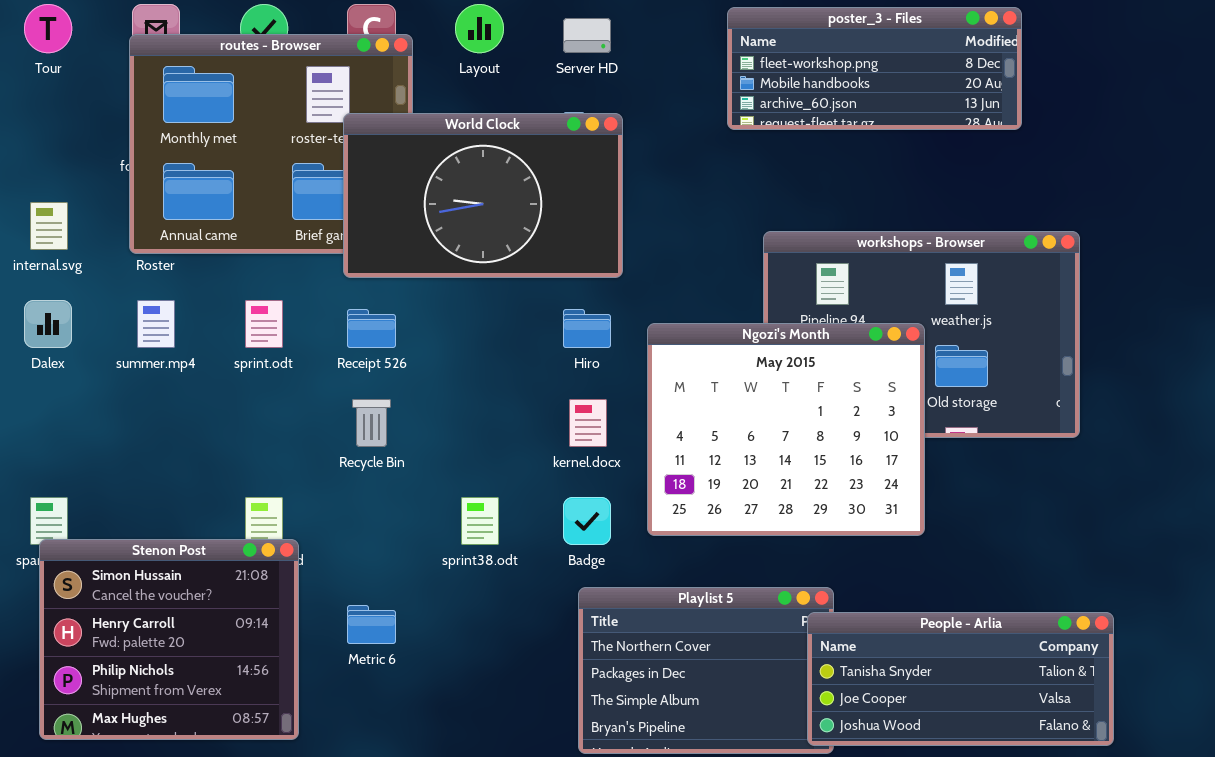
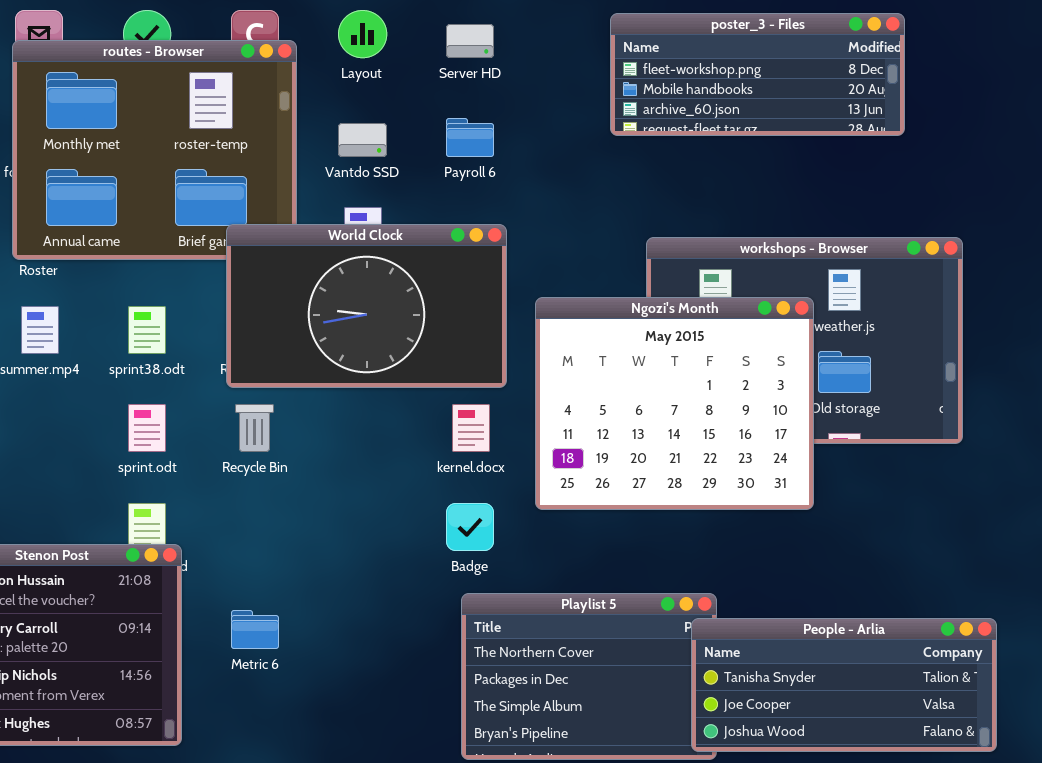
World Clock: [343,113,623,278] -> [226,224,507,388], moved
sprint.odt: [245,300,283,348] -> [128,404,166,452], moved
Ngozi's Month: [647,323,925,536] -> [535,297,814,510], moved
sprint38.odt: [461,497,499,545] -> [128,306,166,354], moved

